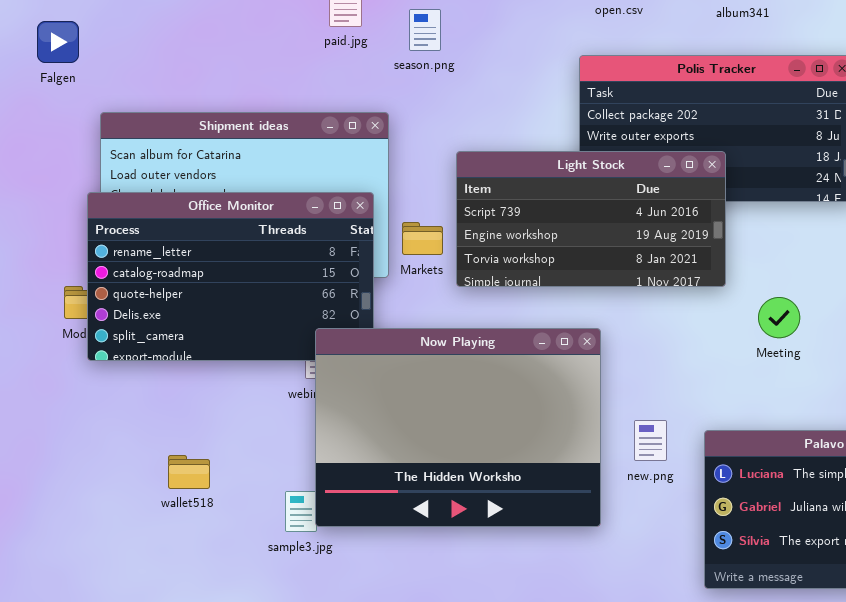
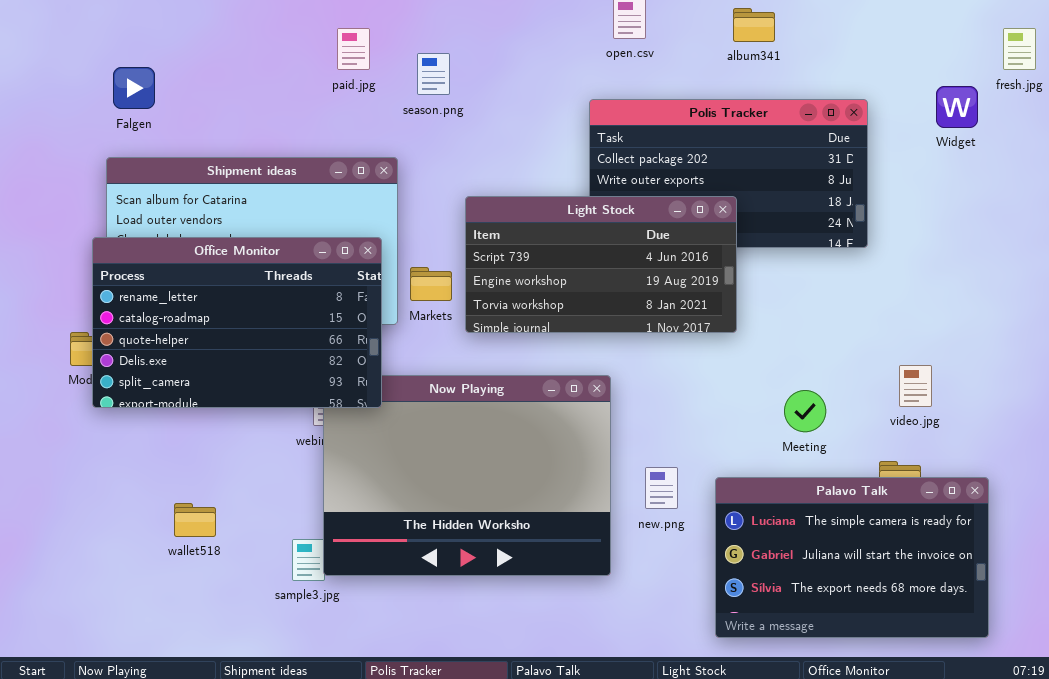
Falgen: [37,21,79,63] -> [113,67,155,109], moved
Office Monitor: [87,192,374,361] -> [92,237,382,408], raised
Meeting: [758,297,800,338] -> [784,390,826,432], moved

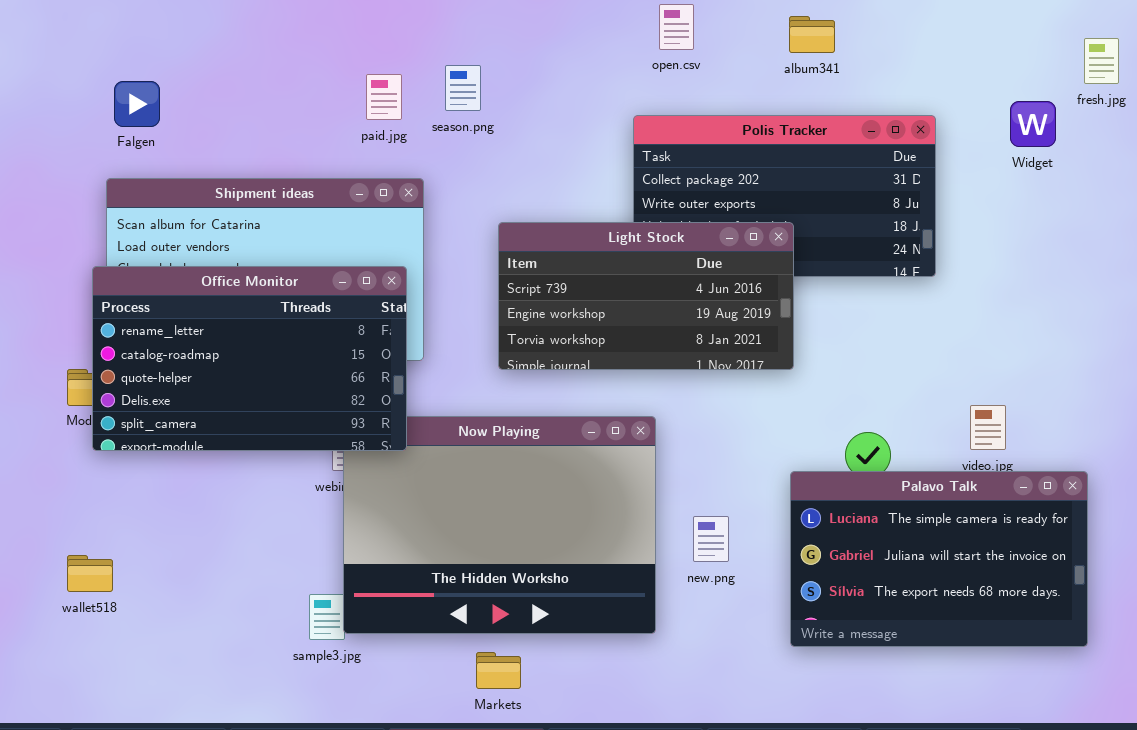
paid.jpg: [337,28,370,70] -> [366,74,402,120], moved
Markets: [410,267,452,301] -> [476,652,521,689], moved
Palavo Talk: [715,477,989,638] -> [790,471,1088,647], moved
wallet518: [174,503,216,537] -> [67,555,113,592], moved

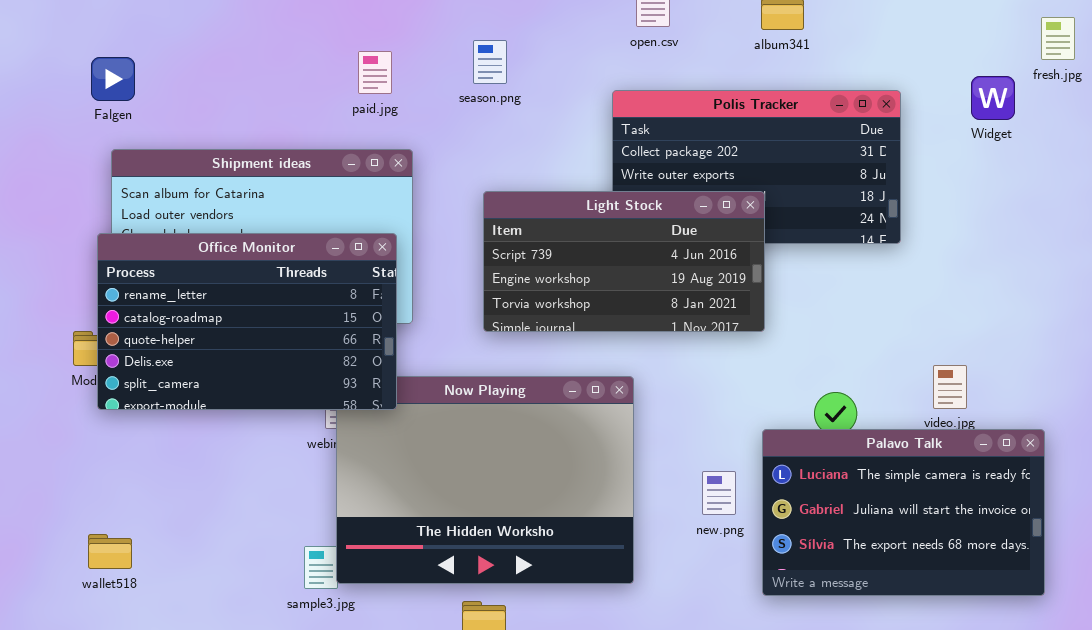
season.png: [445,65,481,111] -> [473,40,507,84], moved
Falgen: [114,81,160,127] -> [91,57,135,101], moved
new.png: [693,516,729,562] -> [702,471,736,515], moved
wallet518: [67,555,113,592] -> [88,534,132,569], moved

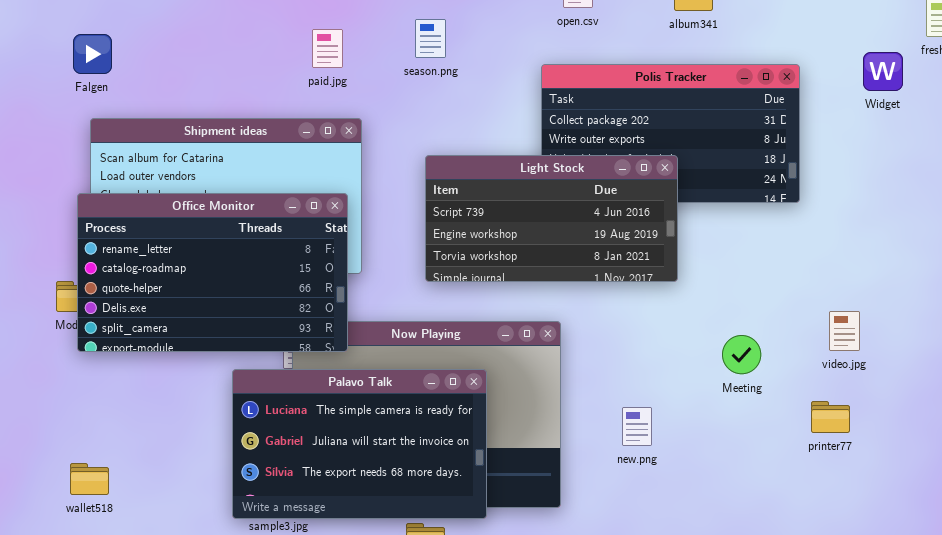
Palavo Talk: [762,429,1045,596] -> [232,369,487,519], moved

